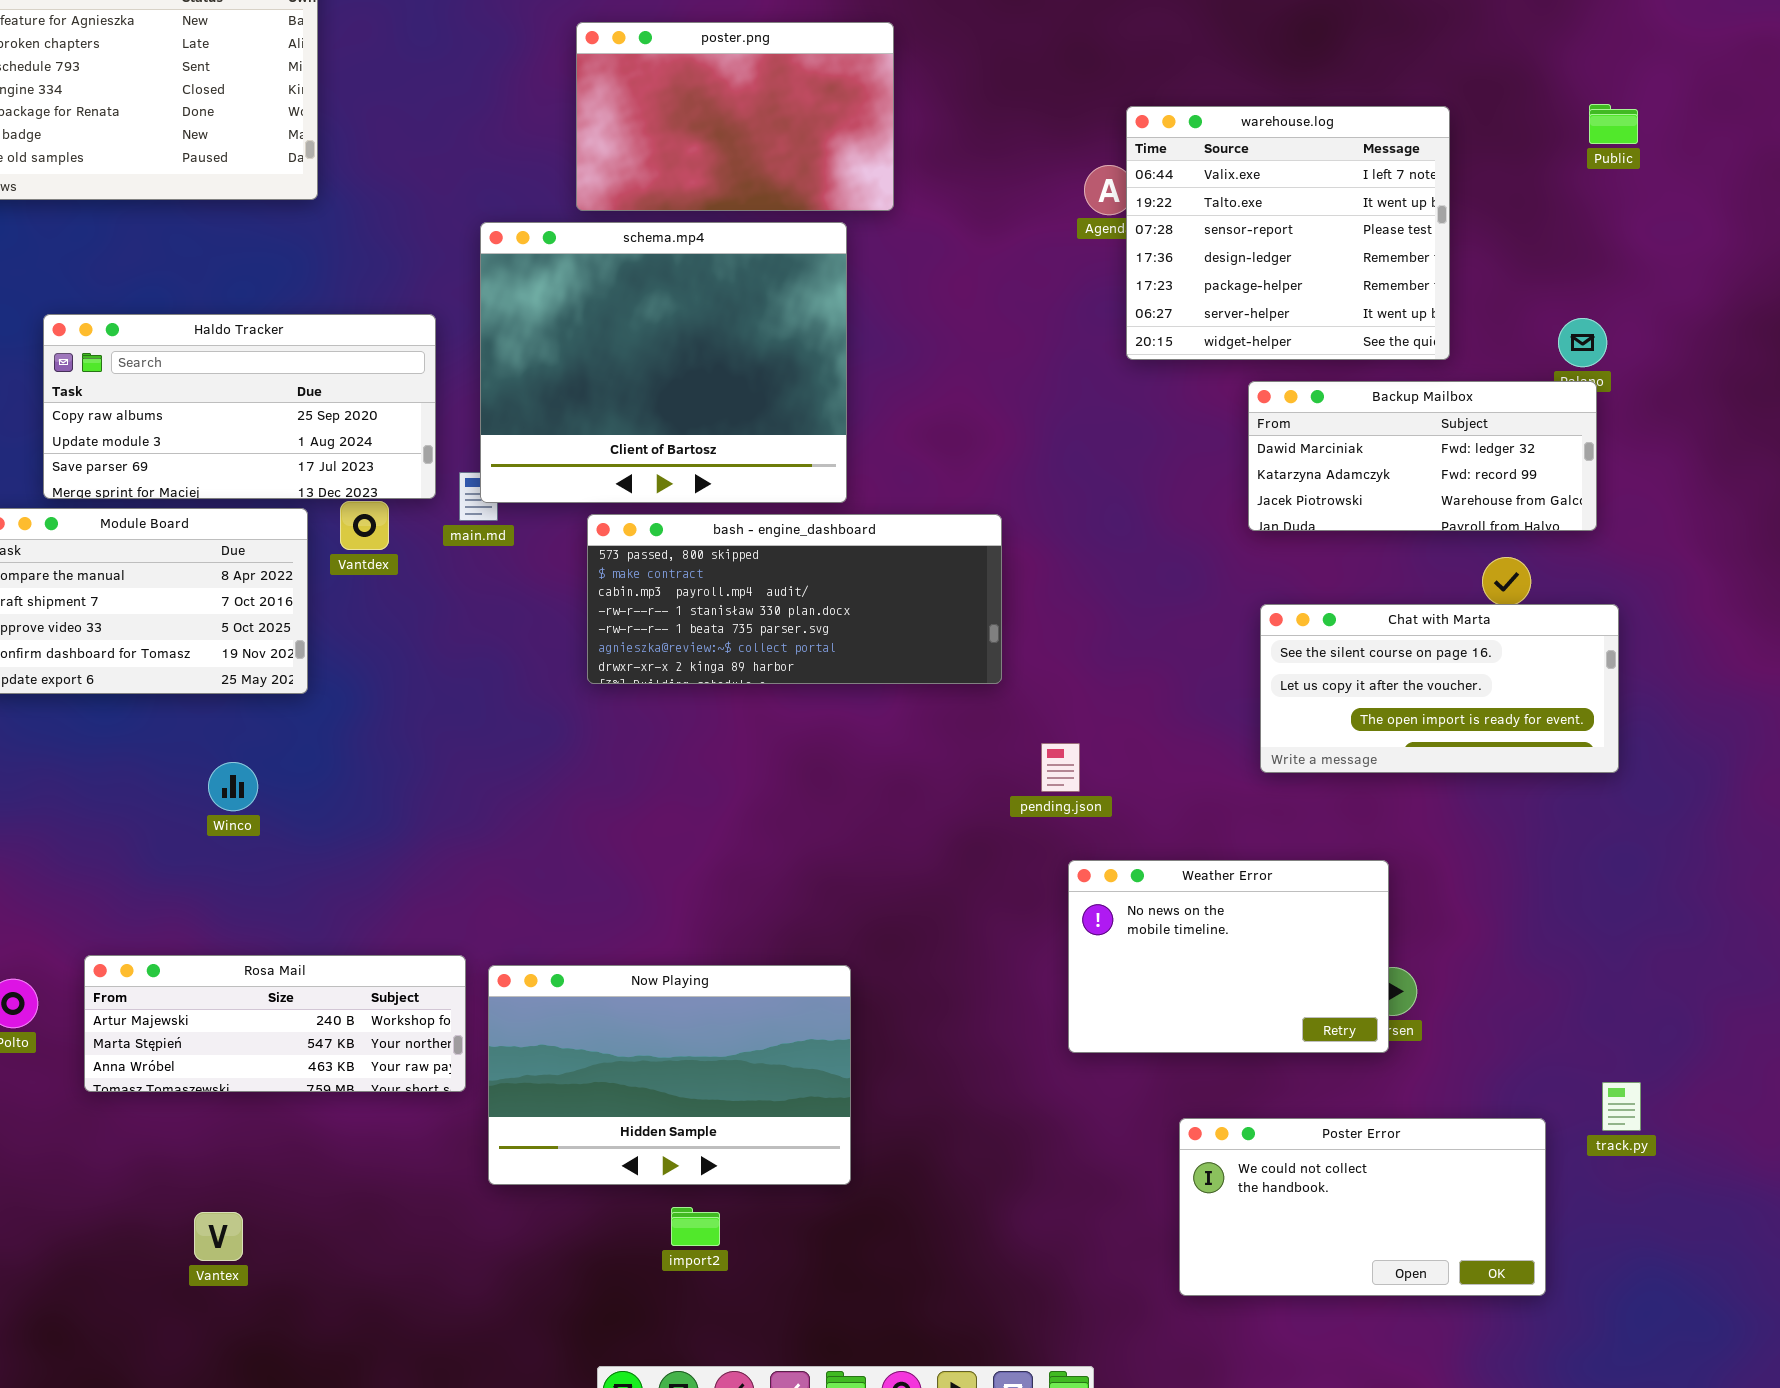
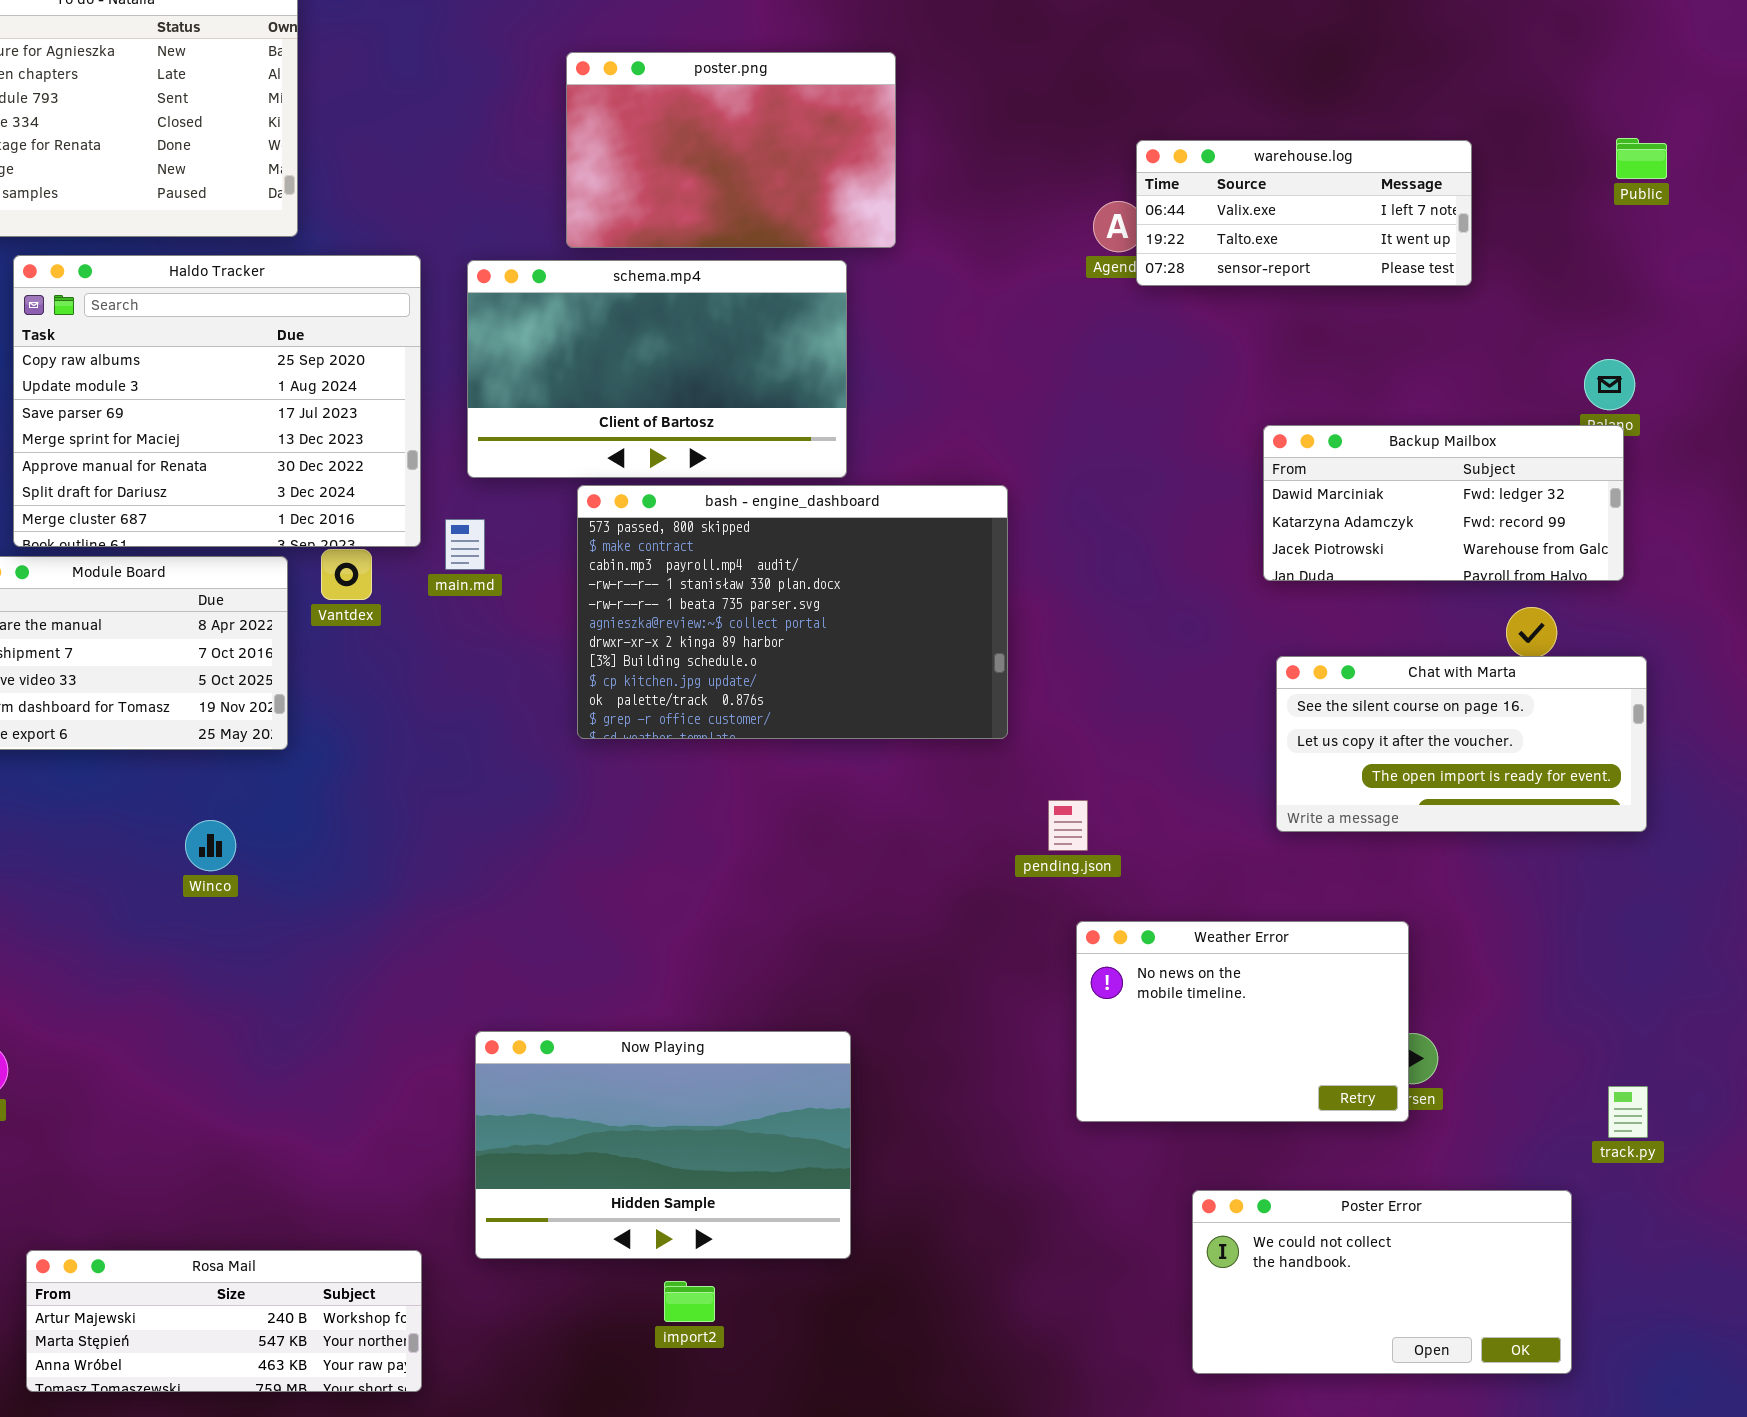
warehouse.log: [1126,106,1450,360] -> [1136,140,1472,286], resized
schema.mp4: [480,222,847,503] -> [467,260,847,478], resized
Haldo Tracker: [43,314,436,499] -> [13,255,421,547], resized
bash - engine_dashboard: [587,514,1002,684] -> [577,485,1008,739], resized
Rosa Mail: [84,955,466,1092] -> [26,1250,422,1392], moved
track.py: [1602,1082,1641,1131] -> [1608,1086,1648,1138], moved

